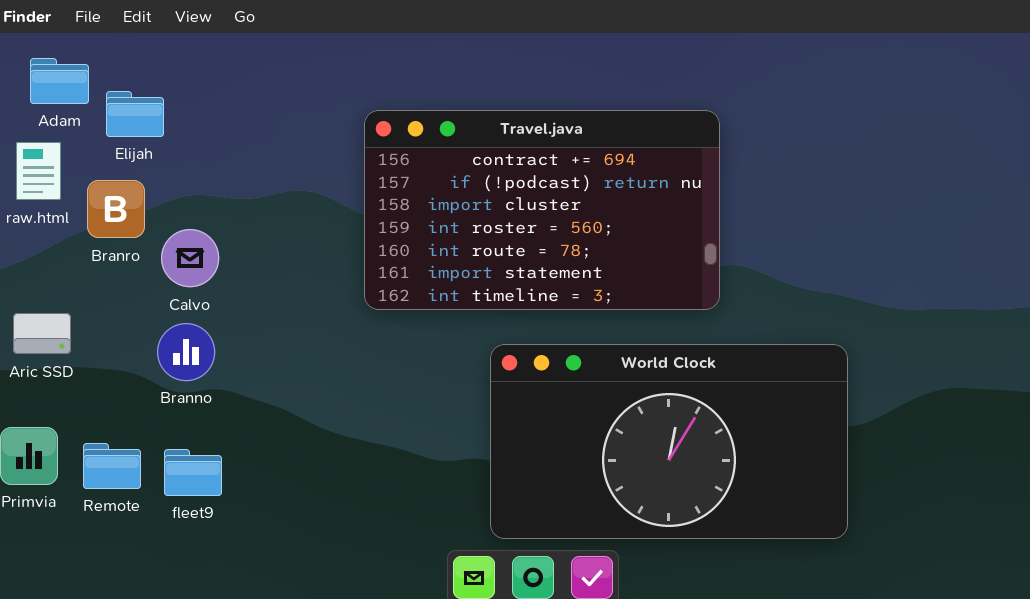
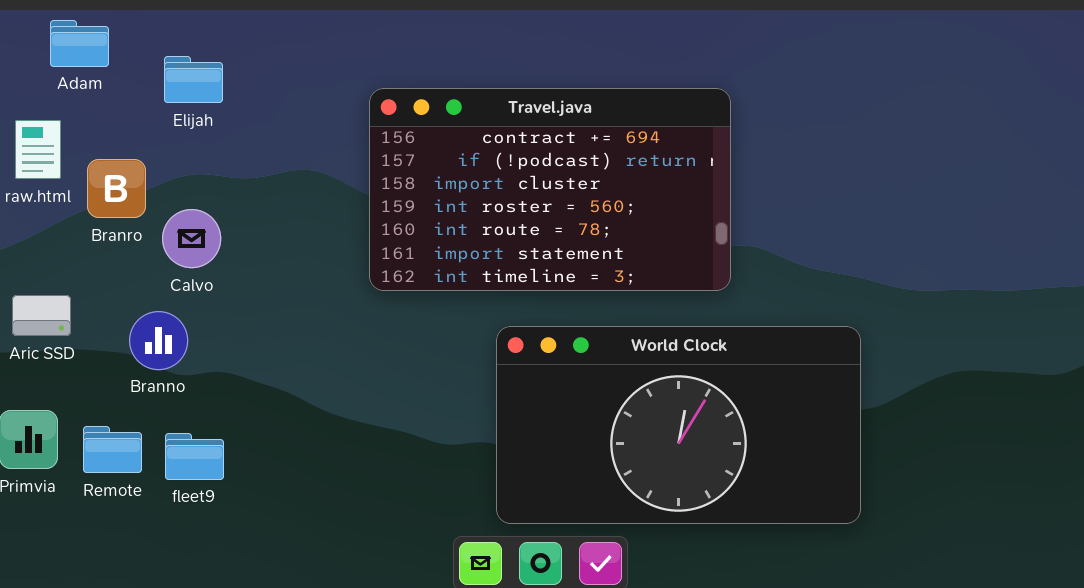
Adam: [30,58,89,104] -> [50,20,109,67], moved
Elijah: [106,91,164,137] -> [164,56,223,103], moved
Branno: [157,323,215,381] -> [129,311,188,370], moved

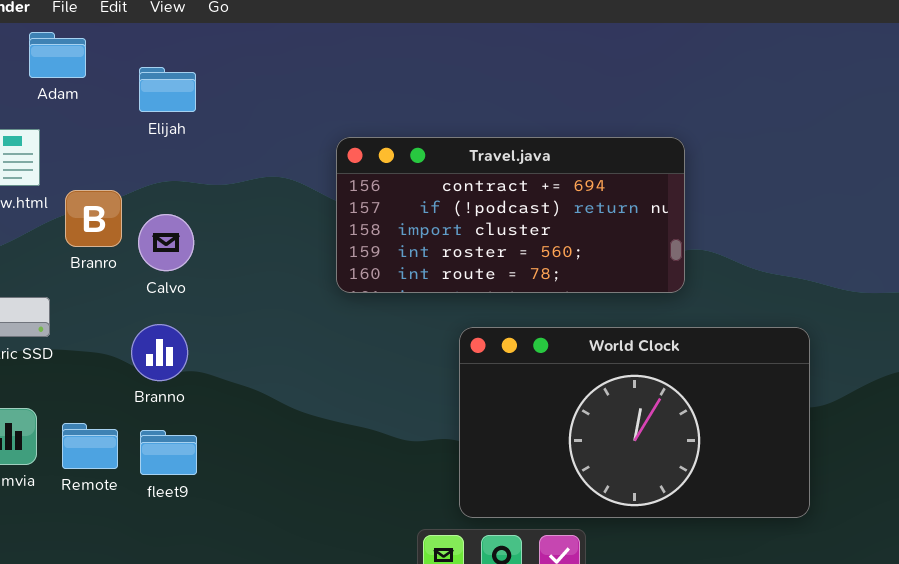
Travel.java: [369,88,731,291] -> [336,137,685,293], resized
Branro: [87,159,146,218] -> [65,190,122,247], moved
Branno: [129,311,188,370] -> [131,324,188,381], moved

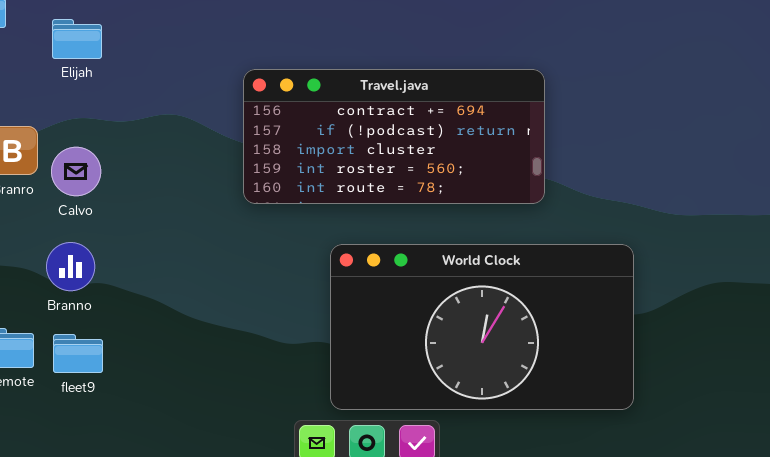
Travel.java: [336,137,685,293] -> [243,69,545,204], moved

